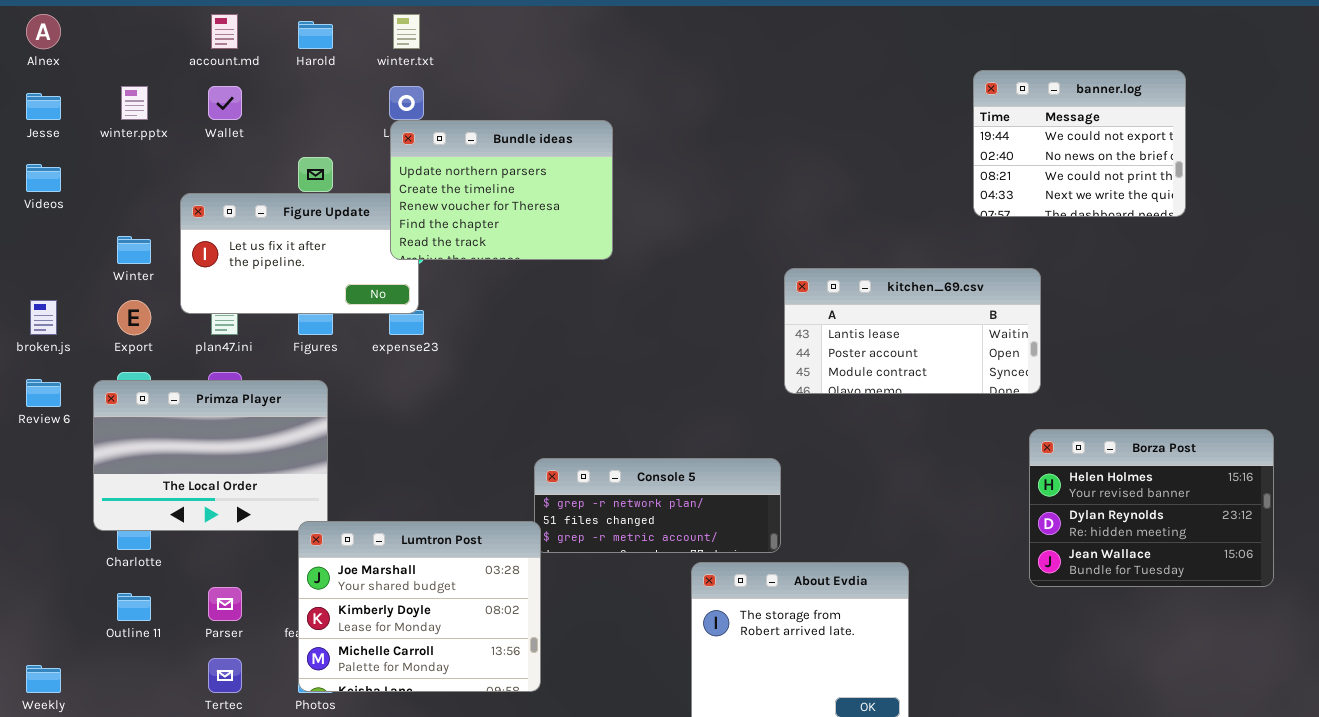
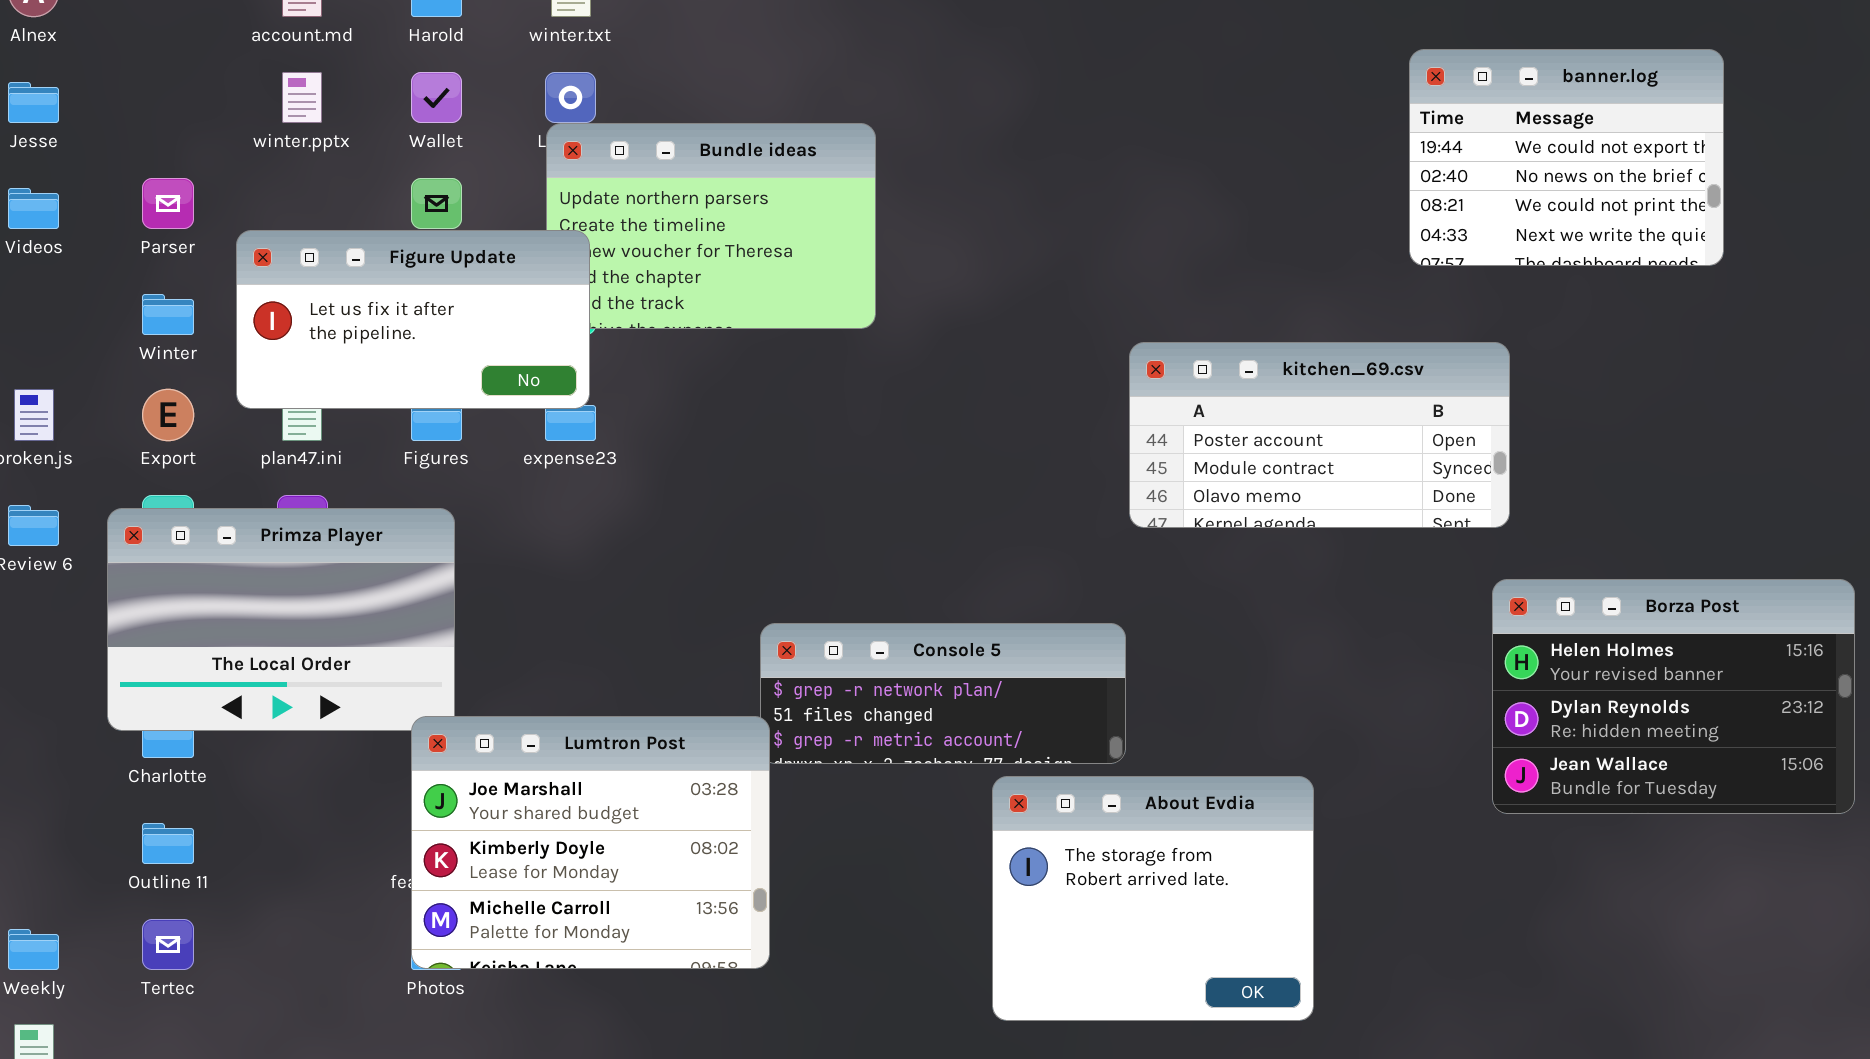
winter.pptx: [121,86,148,120] -> [282,72,322,123], moved
Wallet: [208,86,242,120] -> [411,72,462,123], moved
Figure Update: [180,193,419,314] -> [236,230,590,409], raised
kitchen_69.csv: [784,268,1041,394] -> [1129,342,1510,528], scrolled down 1 row
Parser: [208,587,242,621] -> [142,178,194,229], moved
Tertec: [208,658,242,693] -> [142,919,194,970], moved

